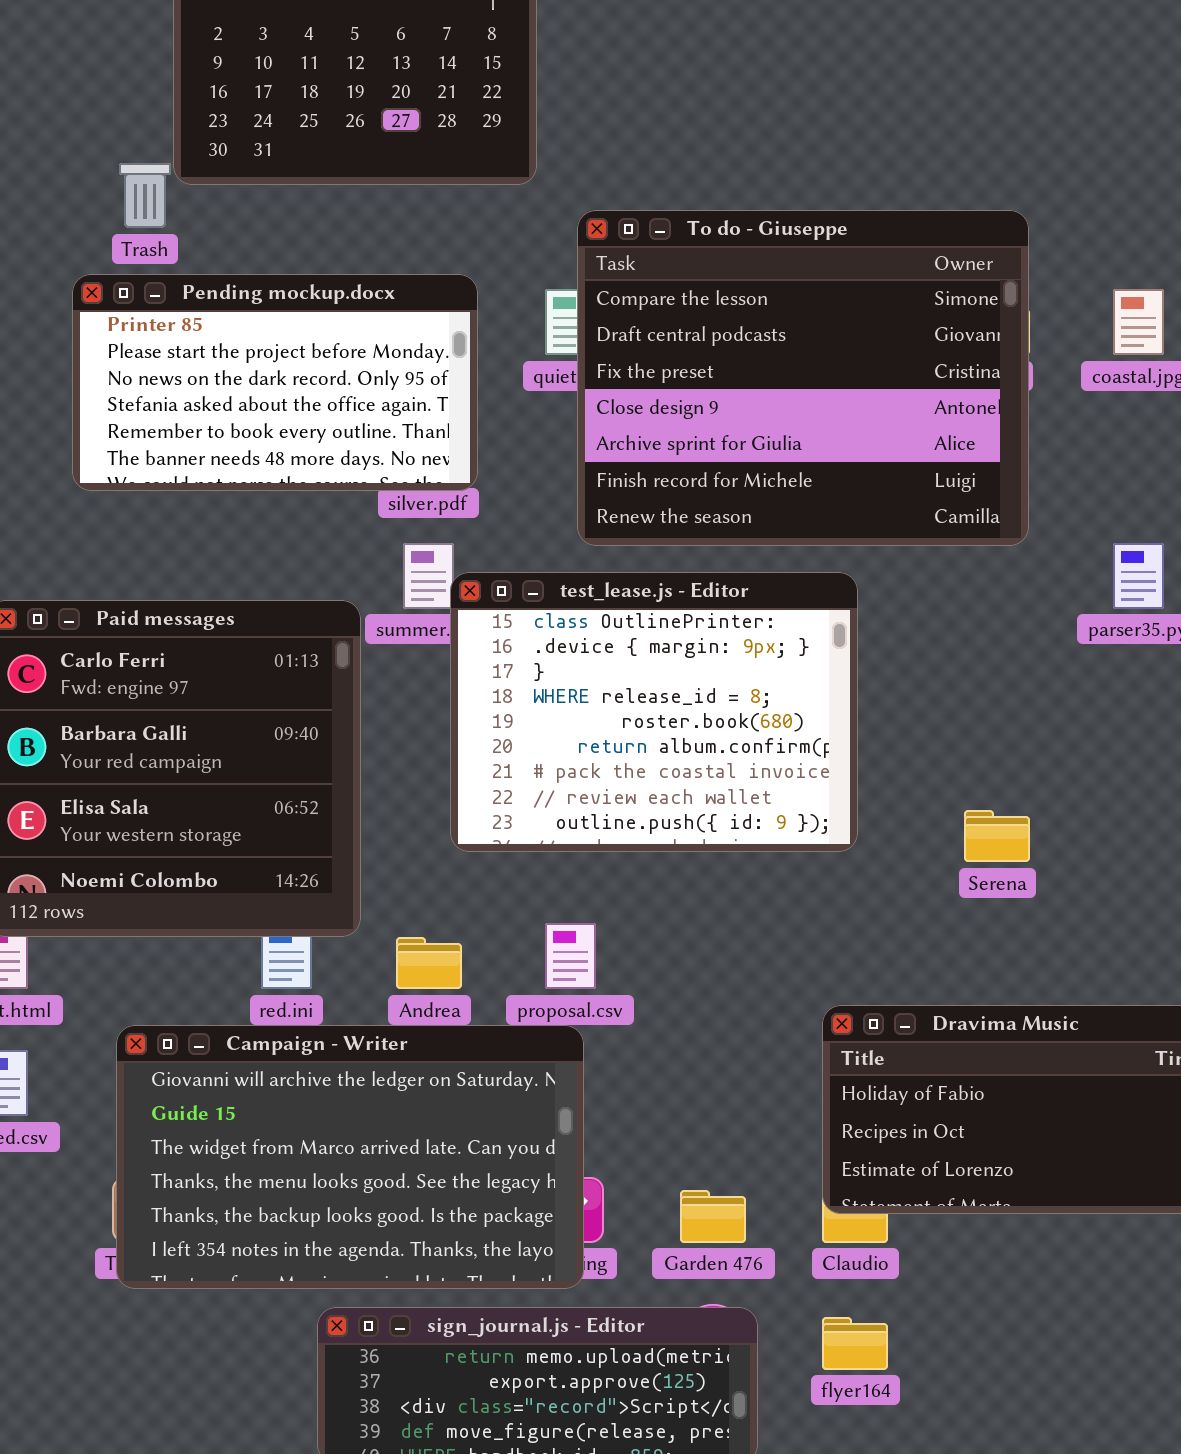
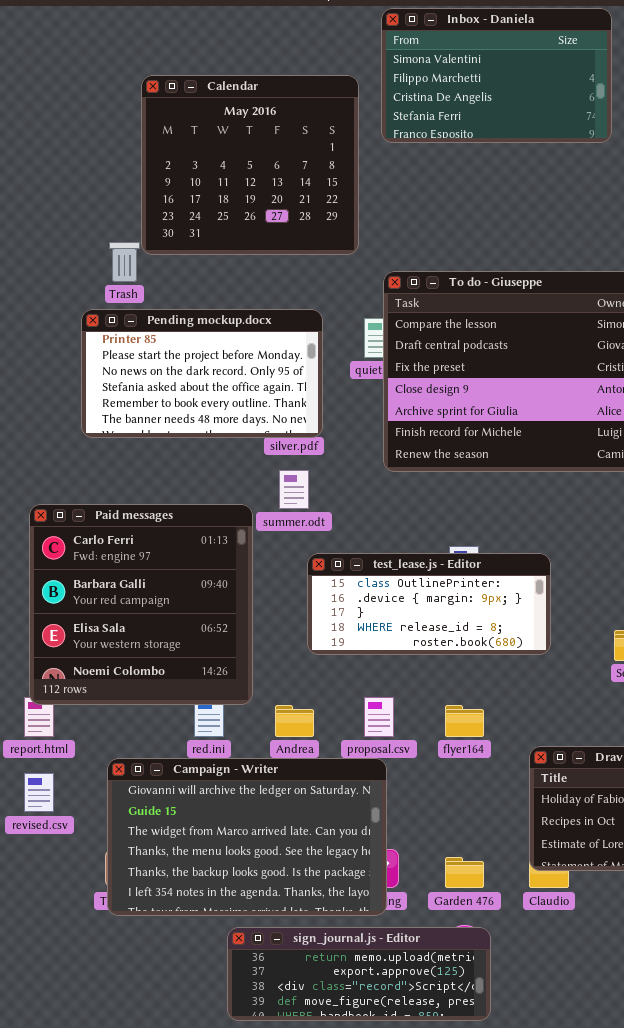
test_lease.js - Editor: [450,572,858,852] -> [307,553,551,655], resized
flyer164: [822,1317,888,1370] -> [445,705,484,737], moved

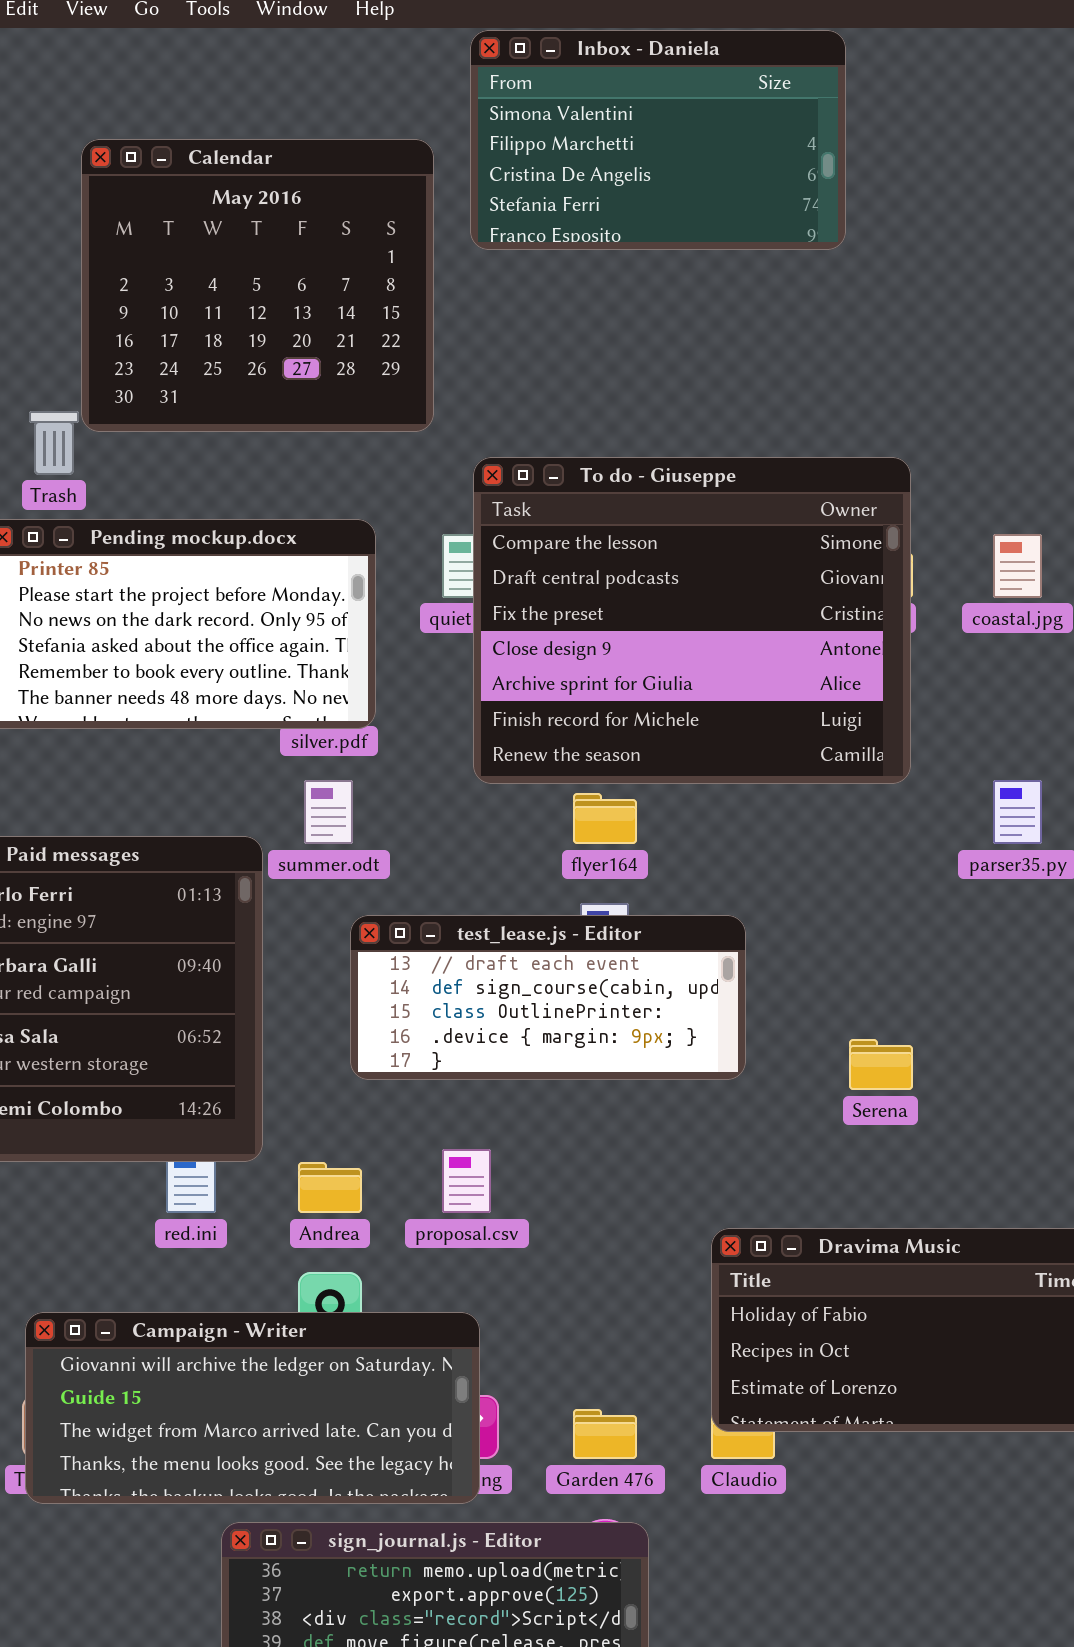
test_lease.js - Editor: [307,553,551,655] -> [350,915,746,1080], scrolled up 2 rows
flyer164: [445,705,484,737] -> [573,793,637,844], moved
Campaign - Writer: [107,758,387,916] -> [25,1312,480,1504], resized

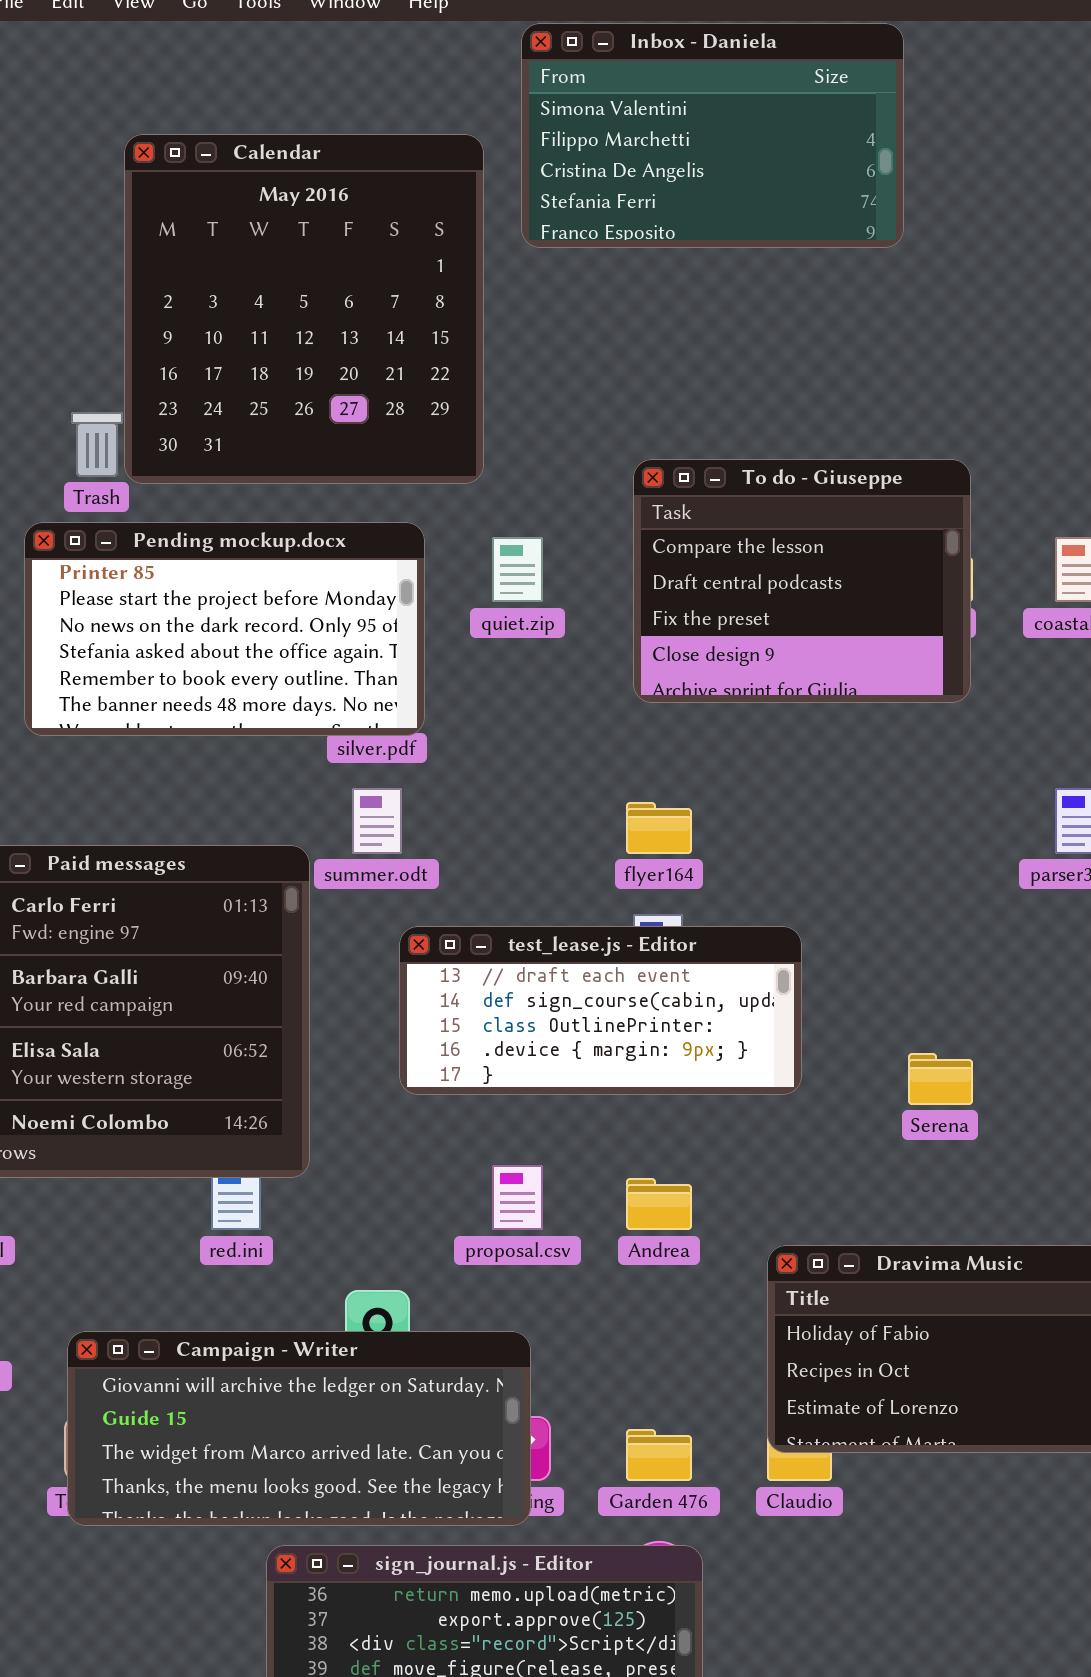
Calendar: [81,139,434,432] -> [124,134,484,484], resized
To do - Giuseppe: [473,457,911,784] -> [633,459,971,703], resized
Andrea: [298,1162,362,1213] -> [626,1178,692,1230], moved

